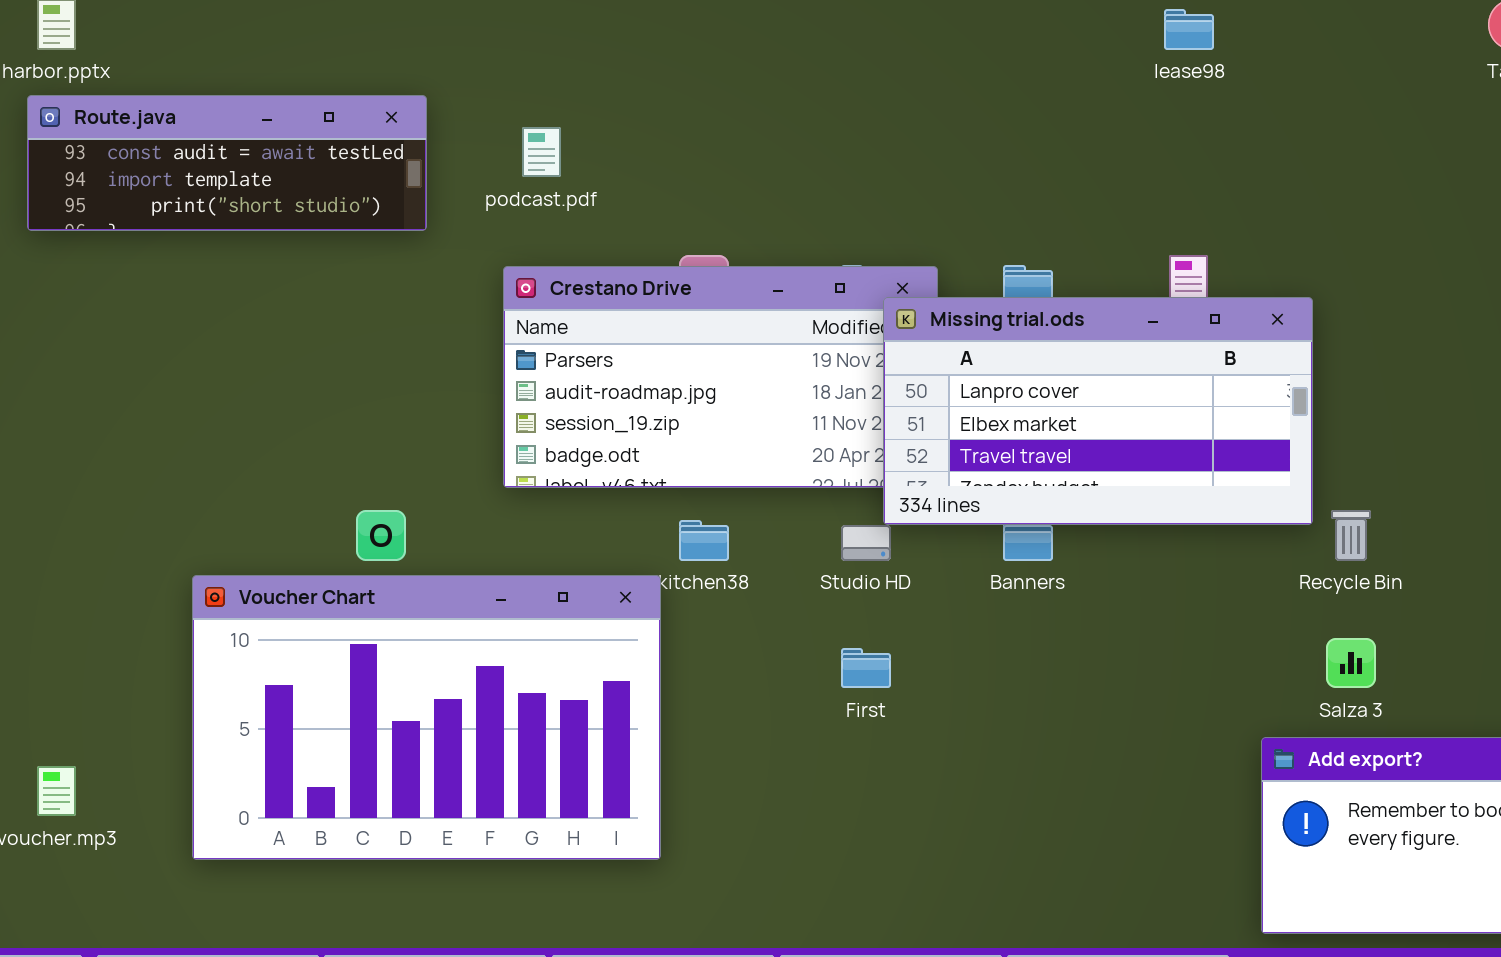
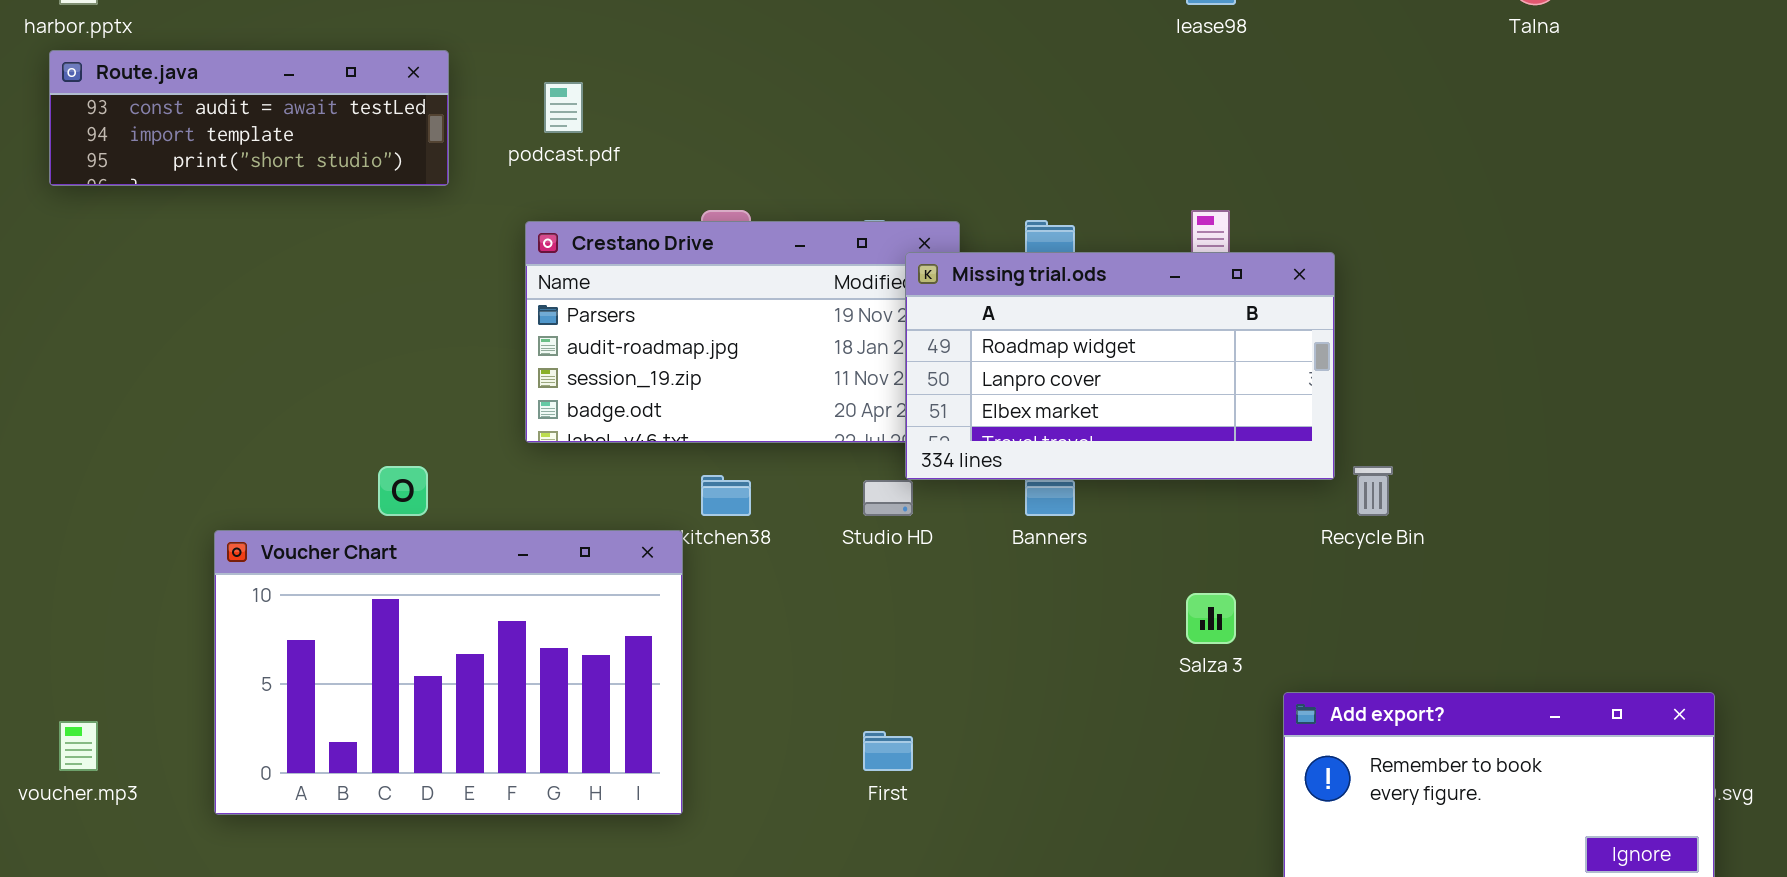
Missing trial.ods: [883,297,1313,525] -> [905,252,1335,480], scrolled up 1 row
Salza 3: [1326,638,1376,688] -> [1186,593,1236,644], moved
First: [841,648,891,688] -> [863,731,913,771], moved

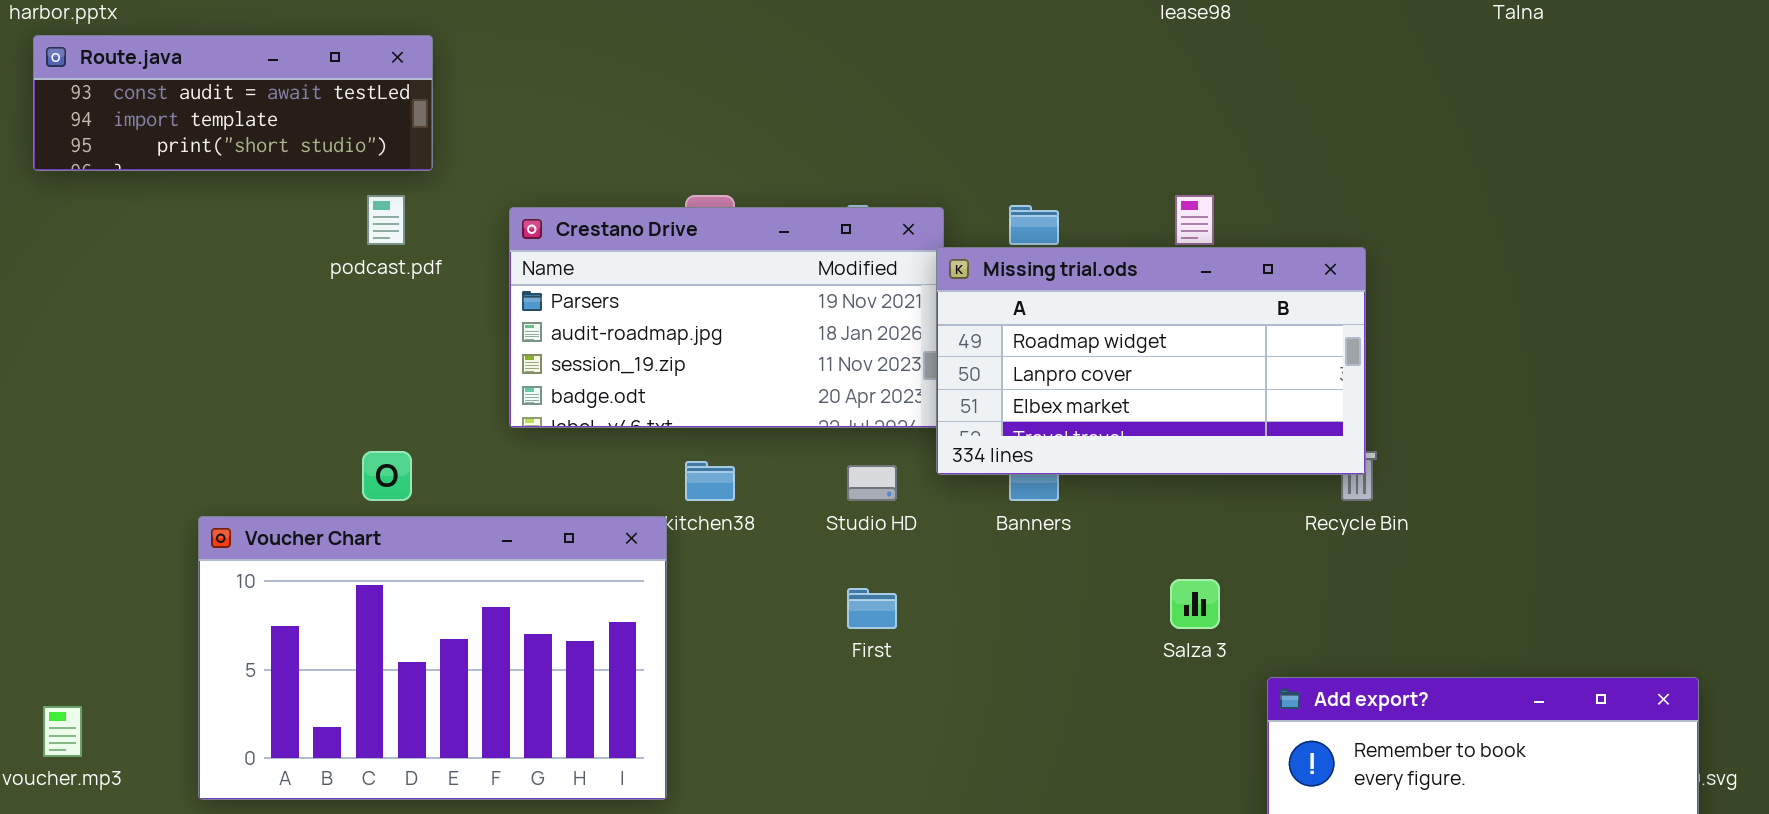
podcast.pdf: [544,82,583,133] -> [367,195,405,245], moved
Missing trial.ods: [905,252,1335,480] -> [936,247,1366,475], moved
First: [863,731,913,771] -> [847,588,897,629], moved

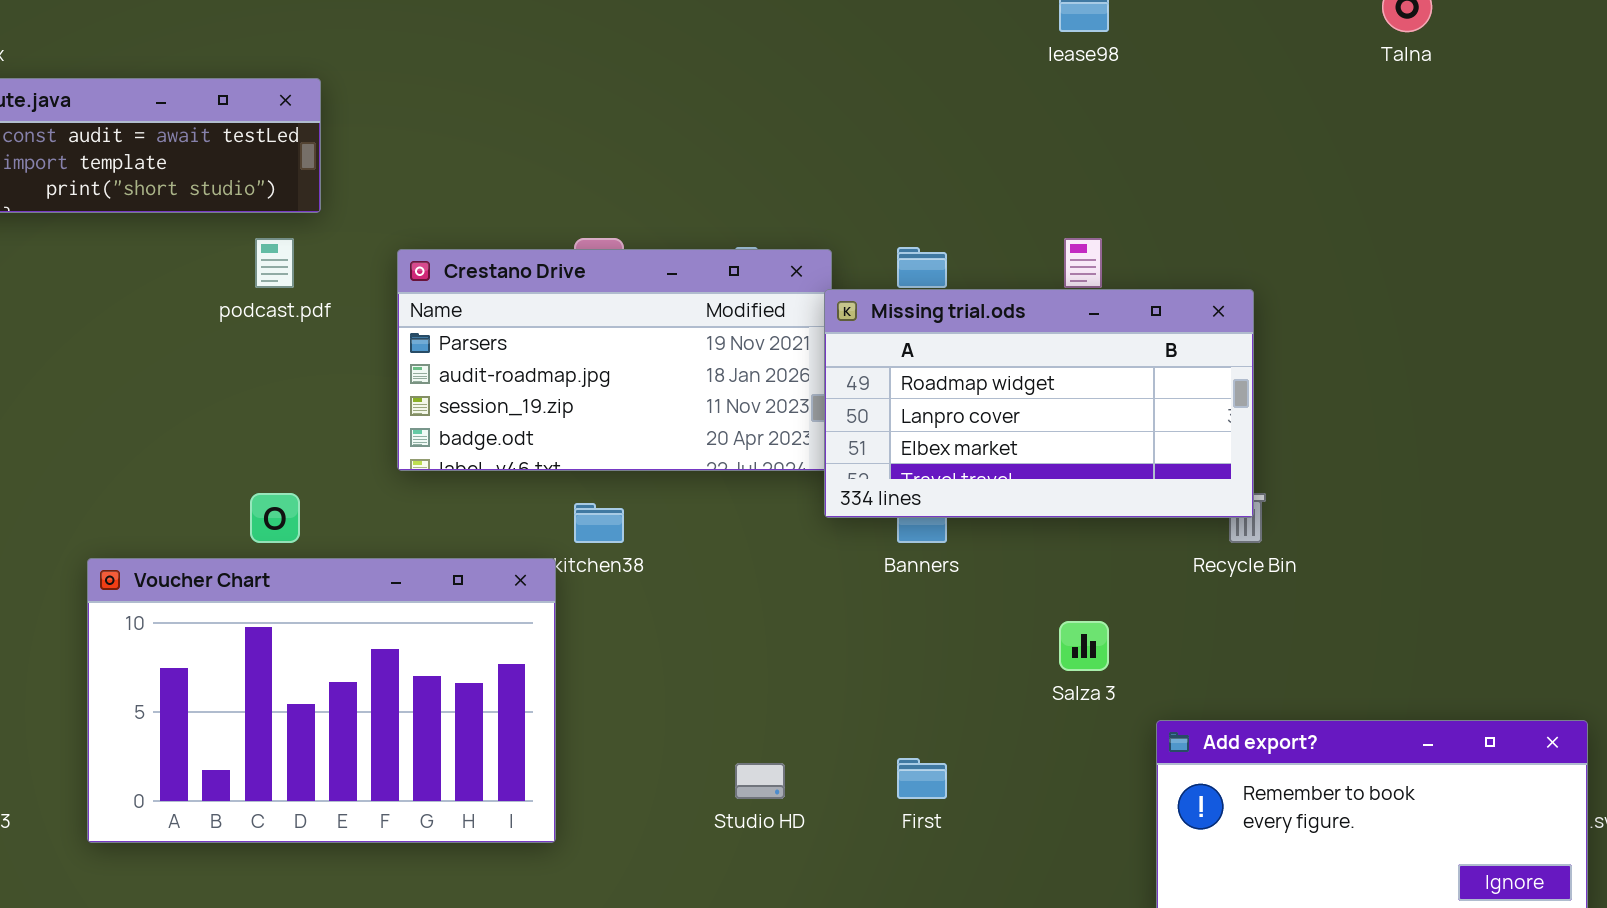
Studio HD: [847,465,897,501] -> [735,763,785,799], moved
First: [847,588,897,629] -> [897,758,947,799], moved

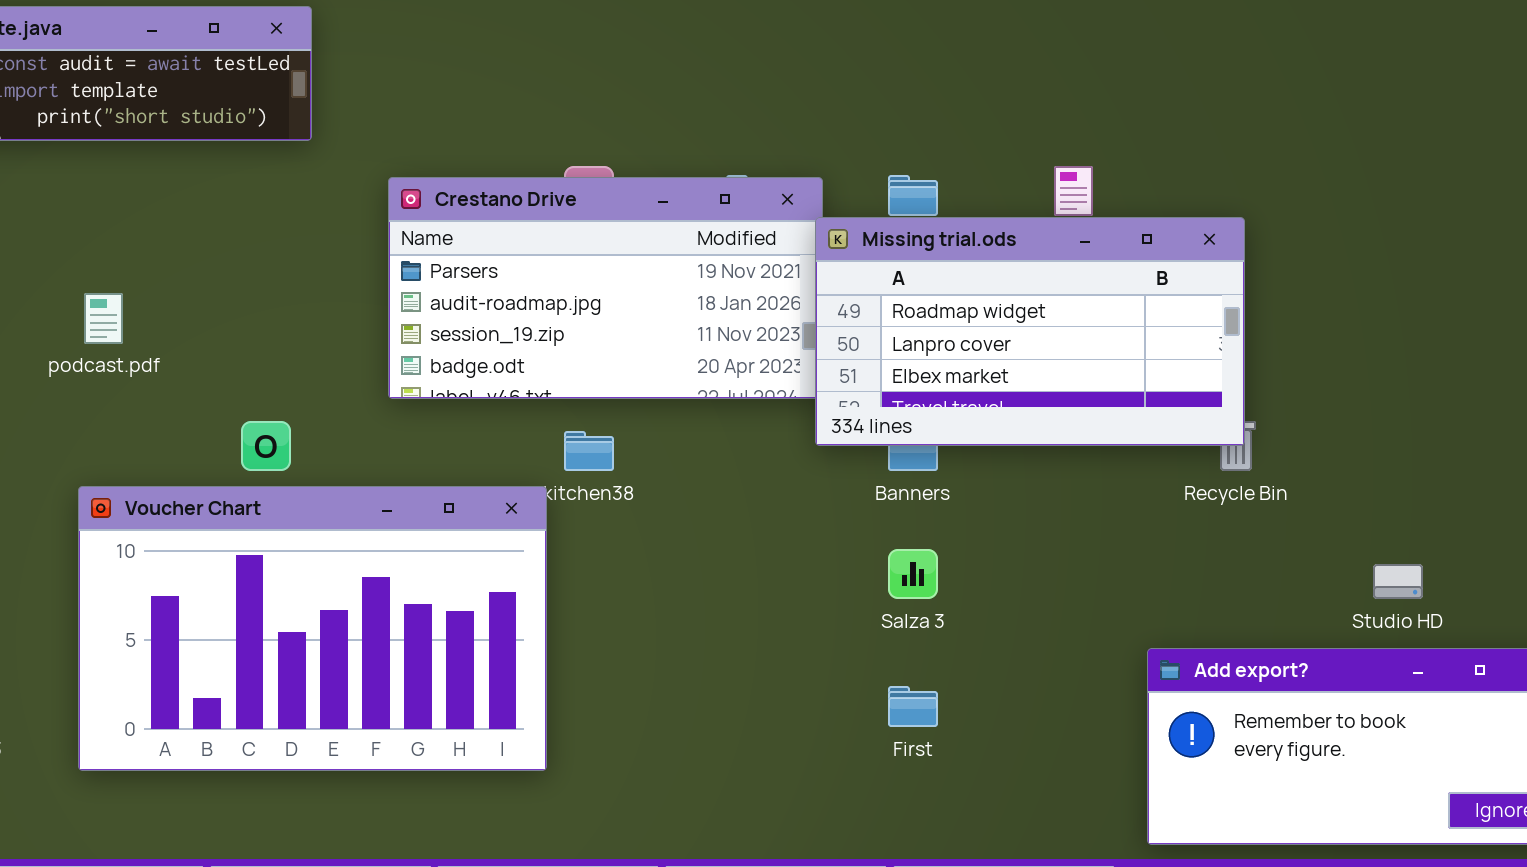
podcast.pdf: [255,238,294,288] -> [84,293,123,344], moved
Salza 3: [1059,621,1109,671] -> [888,549,938,599], moved
Studio HD: [735,763,785,799] -> [1373,564,1423,599], moved

